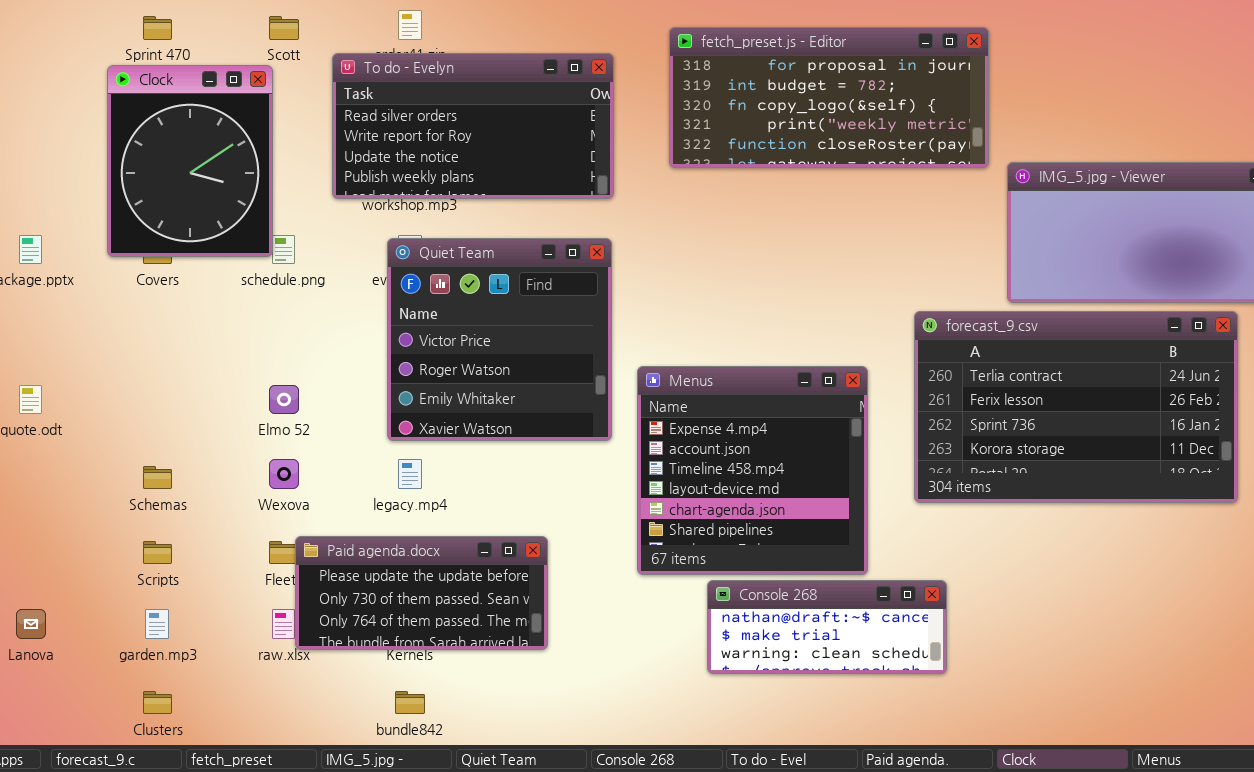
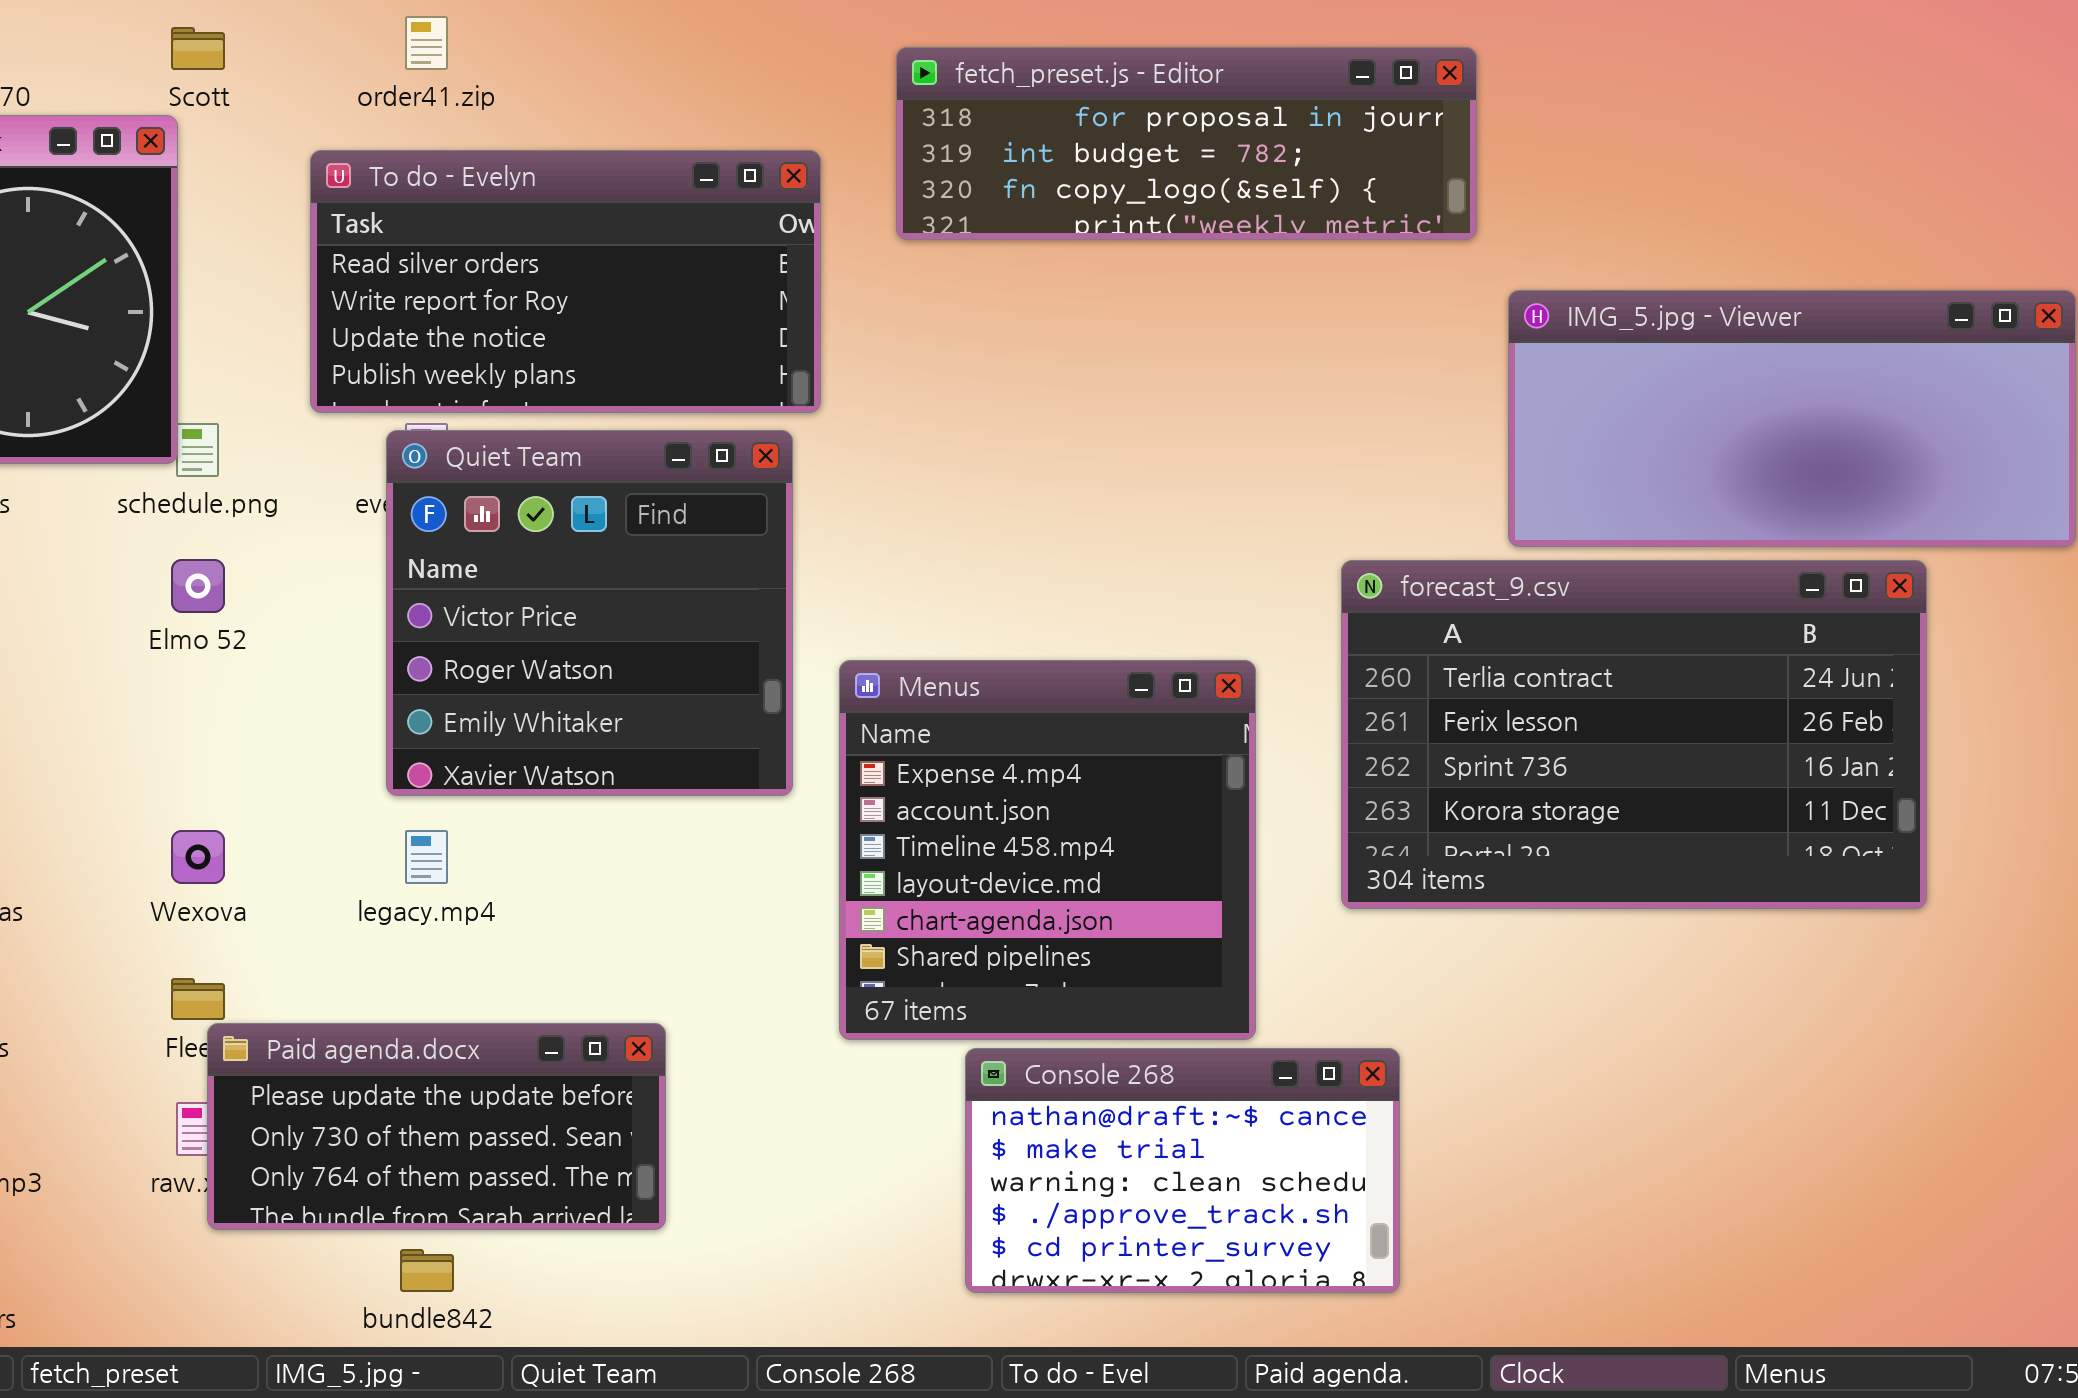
fetch_preset.js - Editor: [669,27,989,168] -> [896,47,1477,240], resized
To do - Evelyn: [332,53,614,199] -> [310,150,821,413], moved
Elmo 52: [269,385,299,414] -> [171,559,225,613], moved
Paid agenda.docx: [295,536,548,650] -> [207,1023,666,1230], moved
Console 268: [707,580,947,674] -> [965,1048,1400,1293], resized

